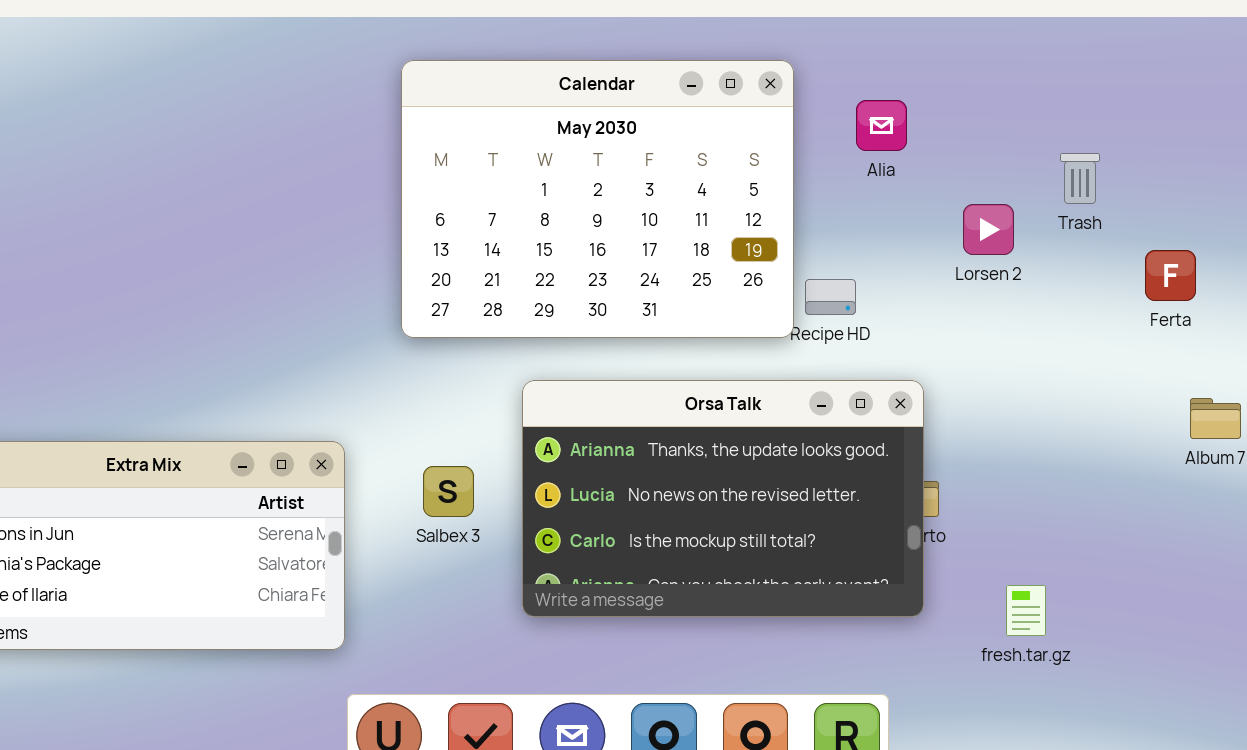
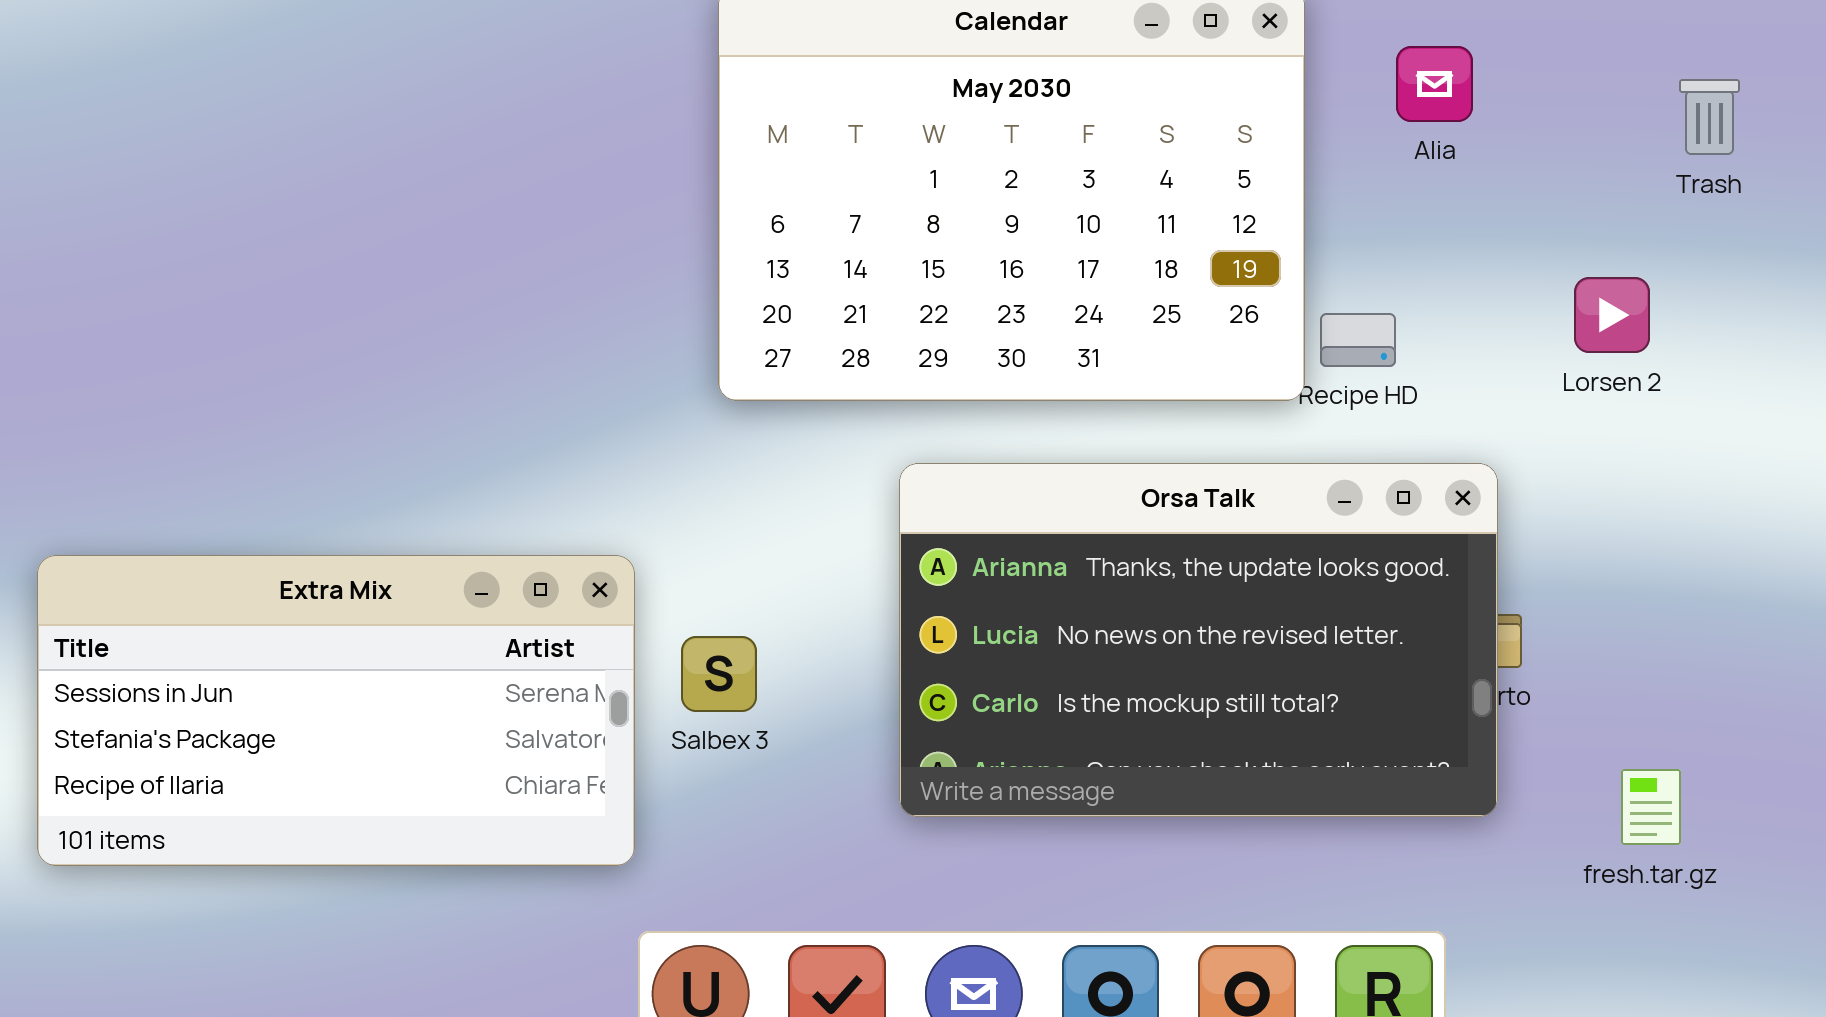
Trash: [1060,153,1100,204] -> [1679,79,1740,155], moved
Lorsen 2: [963,204,1014,255] -> [1574,277,1650,353], moved
Salbex 3: [423,466,474,517] -> [681,636,757,712], moved

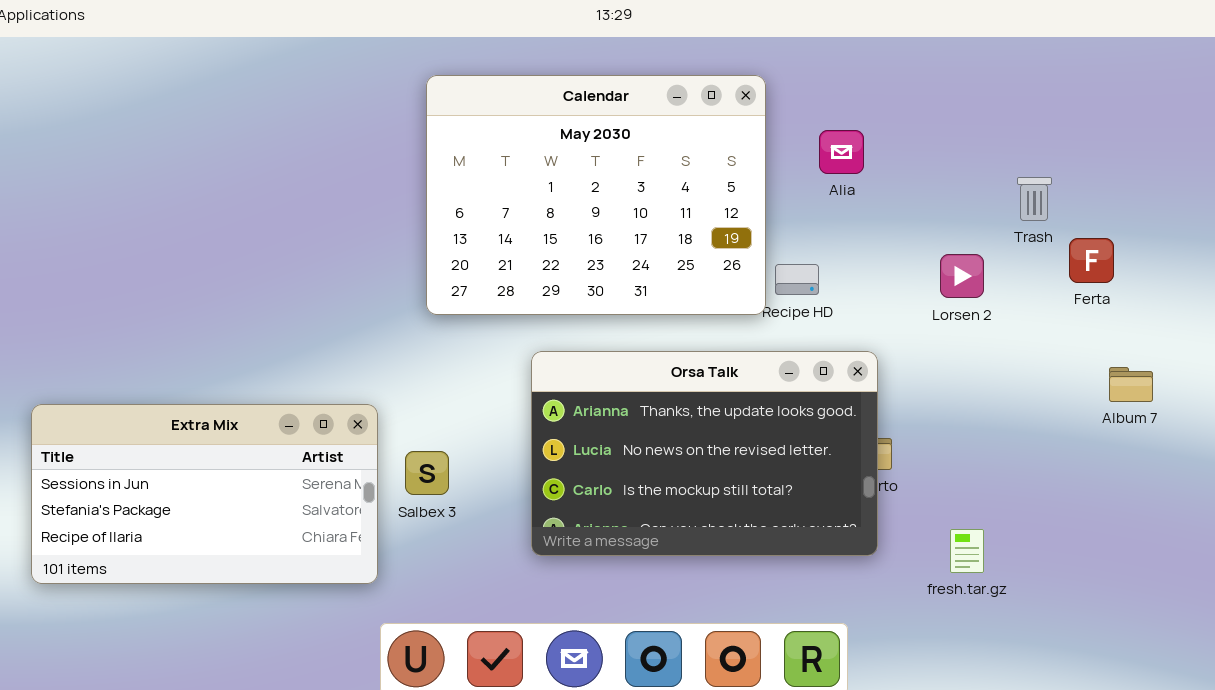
Alia: [1396,46,1473,122] -> [819,130,864,174], moved
Trash: [1679,79,1740,155] -> [1017,177,1052,221], moved
Lorsen 2: [1574,277,1650,353] -> [940,254,984,298], moved

